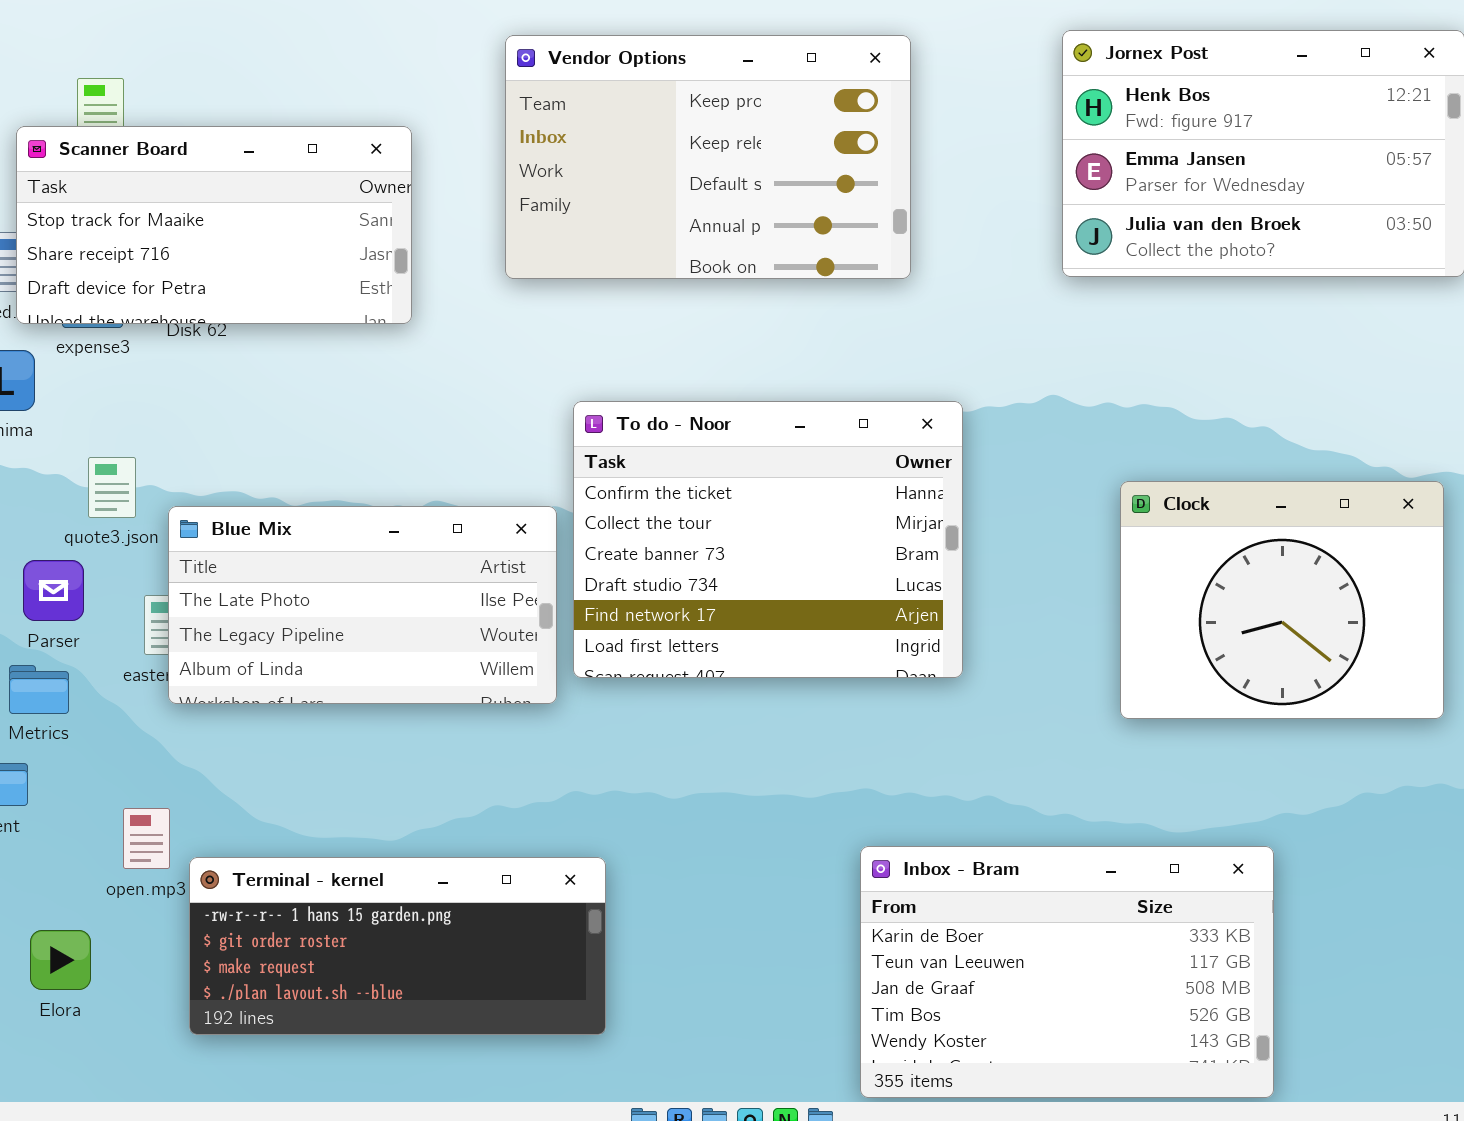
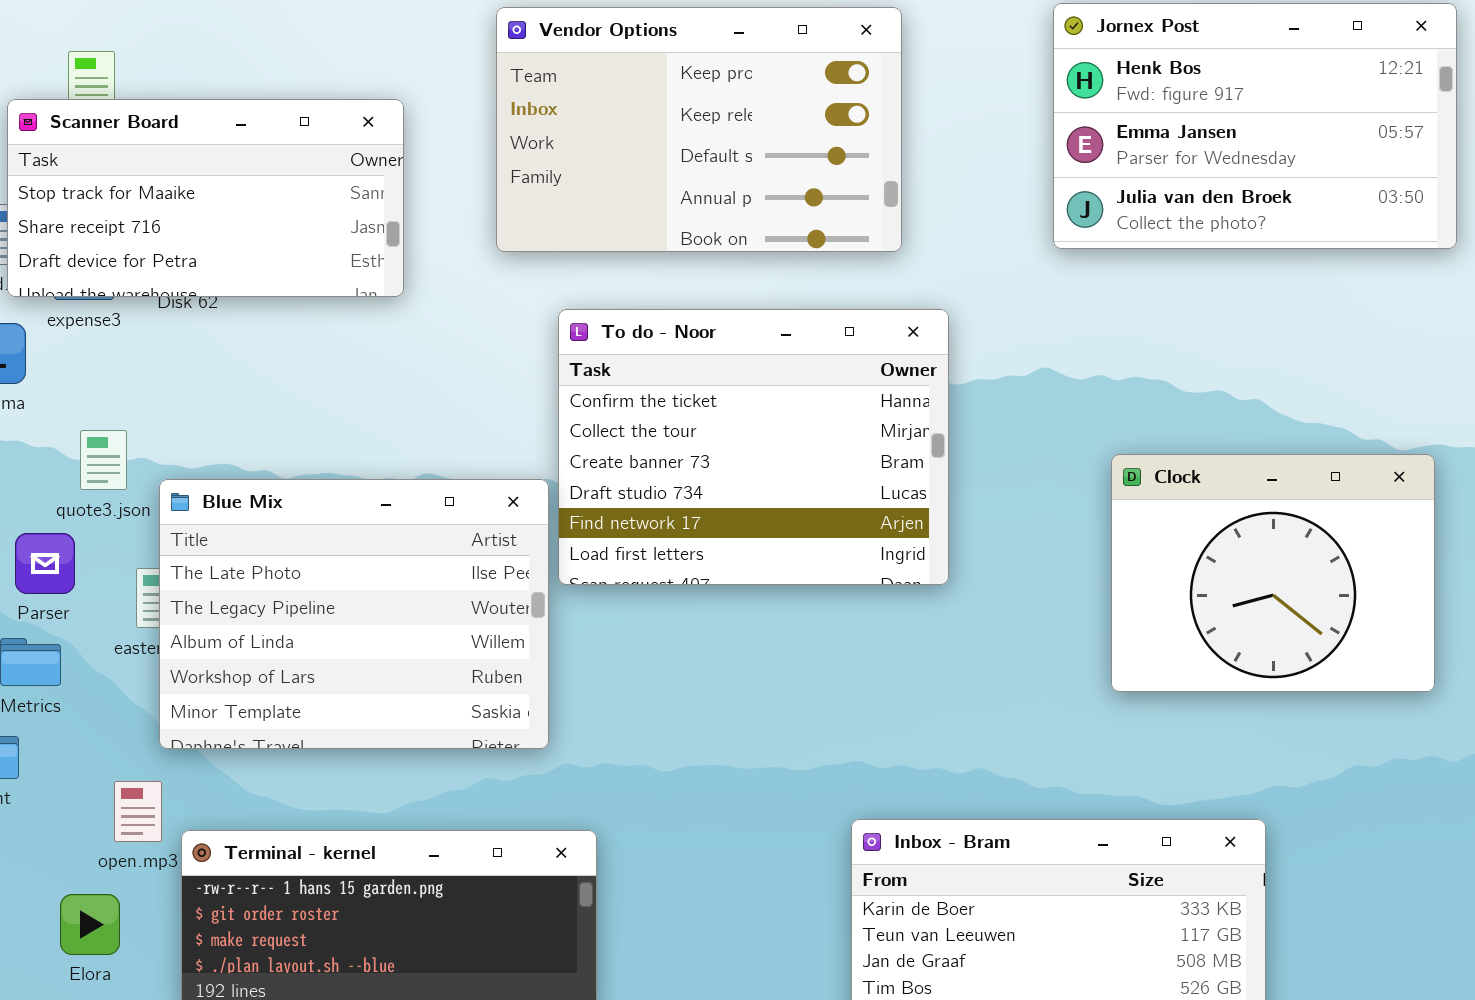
To do - Noor: [573,401,963,678] -> [558,309,949,585], moved
Blue Mix: [168,506,557,704] -> [159,479,549,749], resized
Elora: [30,930,91,990] -> [60,894,120,955], moved

